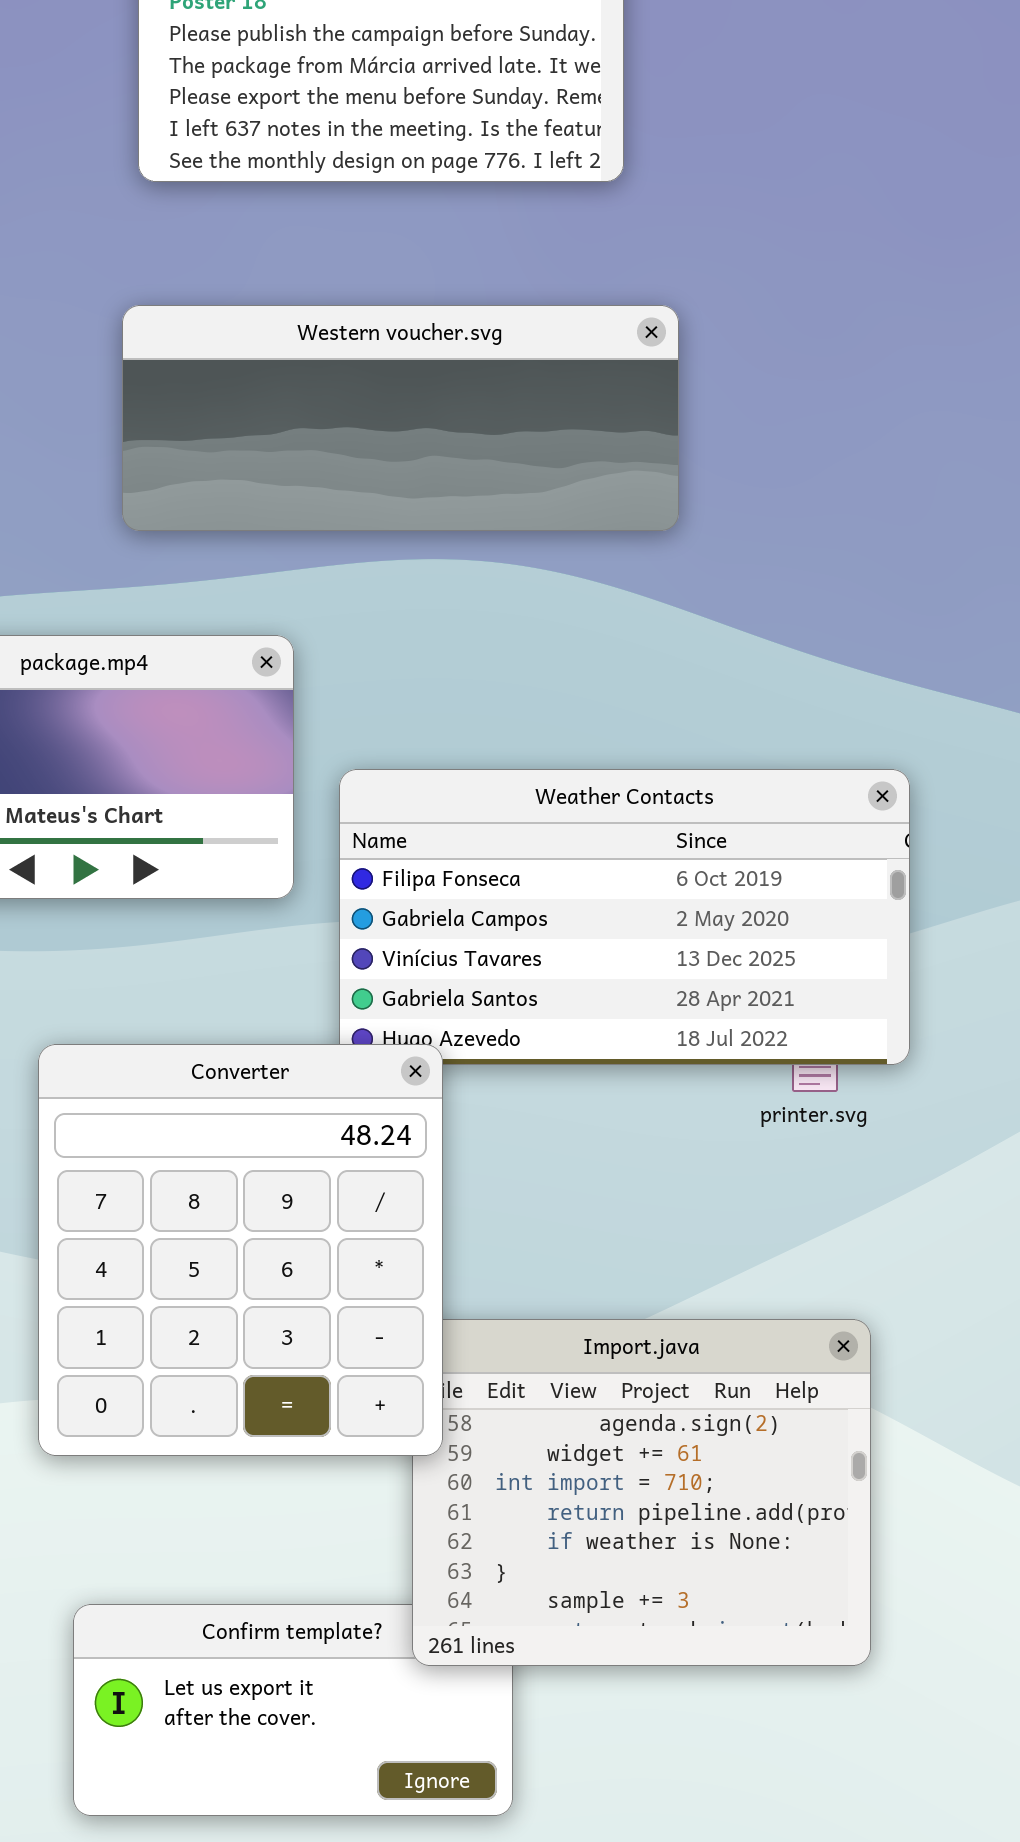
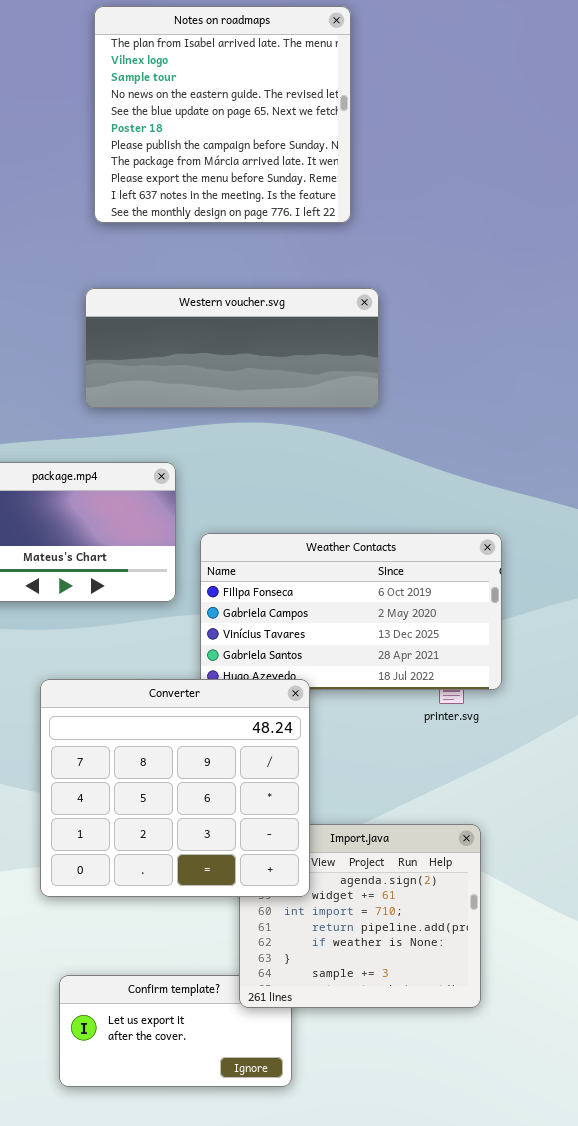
Converter: [38,1044,443,1456] -> [40,679,310,897], resized

